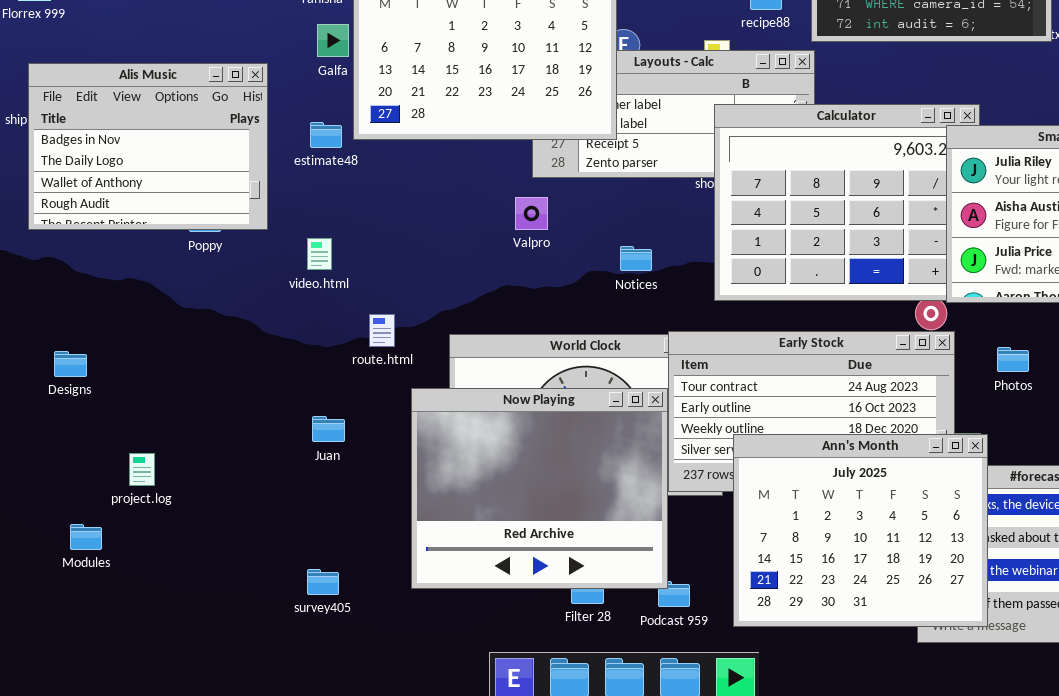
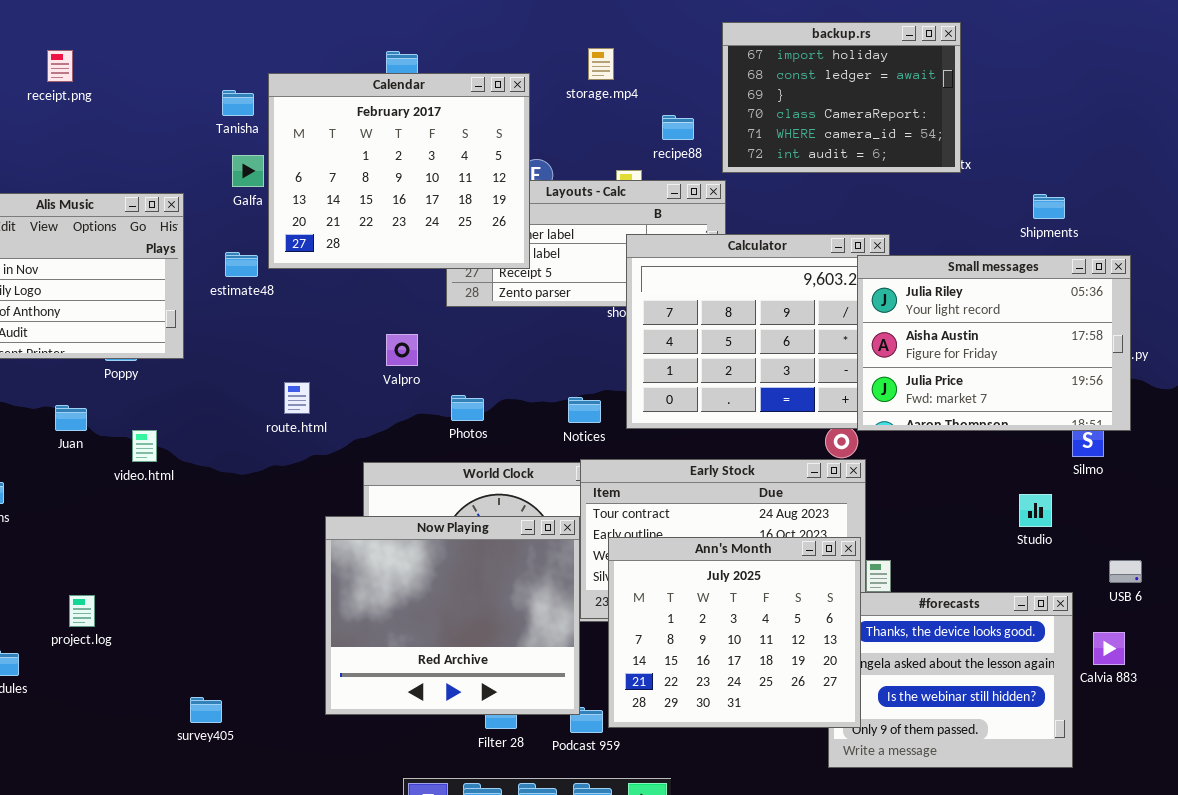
Valpro: [515,197,548,230] -> [386,334,418,366], moved
video.html: [307,238,332,270] -> [132,430,157,462], moved
Notices: [620,246,652,271] -> [568,397,601,423], moved
route.html: [369,314,395,347] -> [284,382,310,414], moved
Photos: [997,347,1029,372] -> [451,395,484,421], moved
Juan: [312,416,345,442] -> [55,405,87,431], moved
Ann's Month: [733,434,988,627] -> [608,537,861,728], moved
project.log: [129,453,155,486] -> [69,595,95,627], moved
survey405: [307,569,339,595] -> [190,697,222,723], moved

